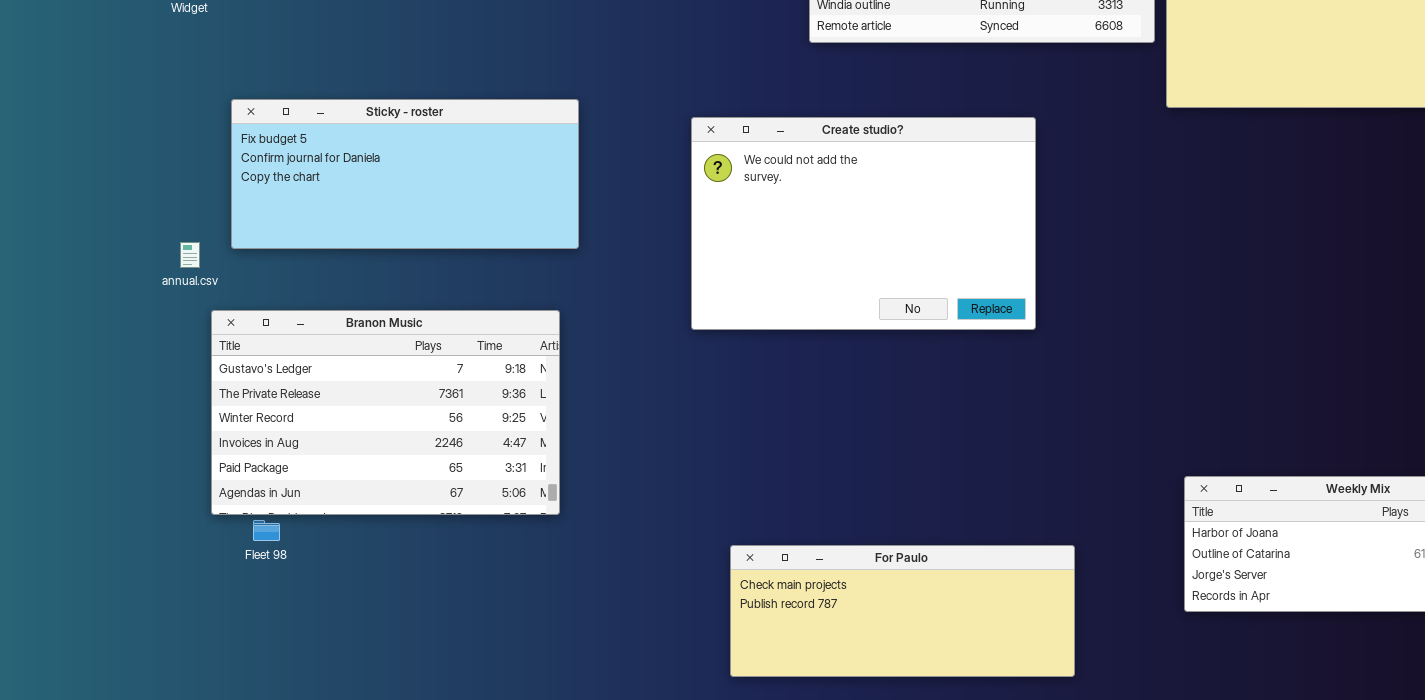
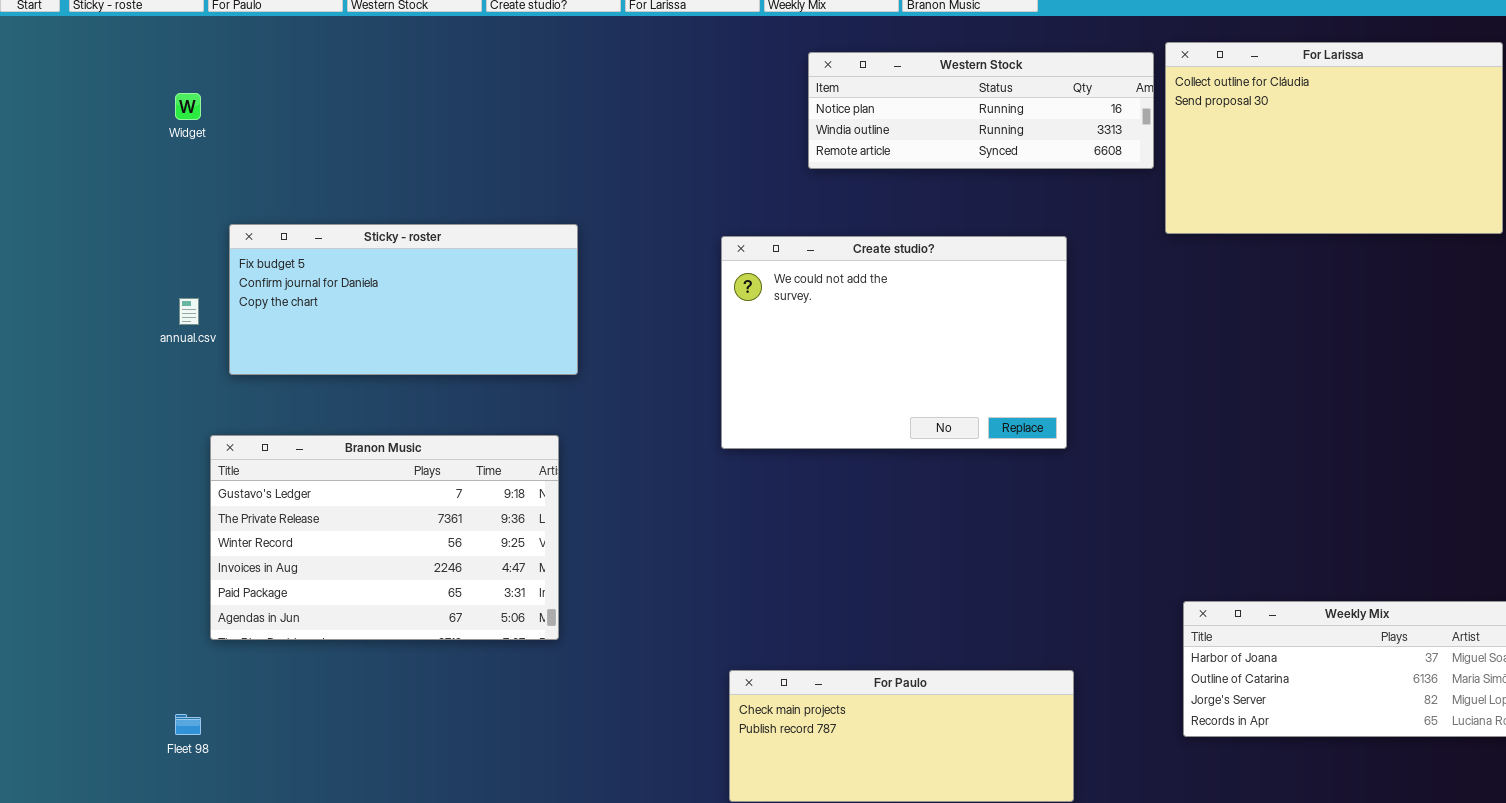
Create studio?: [691,117,1036,330] -> [721,236,1067,449], moved
annual.csv: [180,242,200,268] -> [179,298,199,325], moved
Fleet 98: [253,520,280,541] -> [175,714,201,735], moved

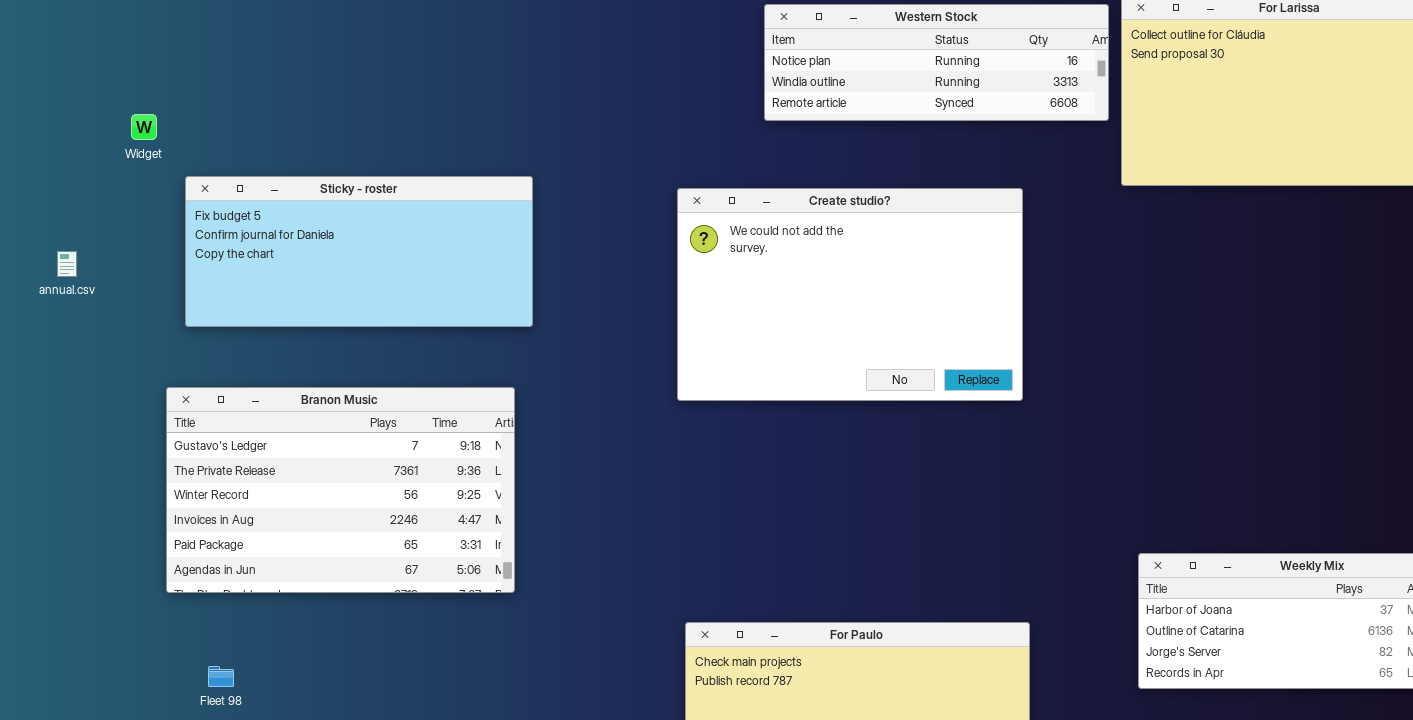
Widget: [175,93,201,120] -> [131,114,157,140], moved
annual.csv: [179,298,199,325] -> [57,251,77,277], moved
Fleet 98: [175,714,201,735] -> [208,666,234,687], moved

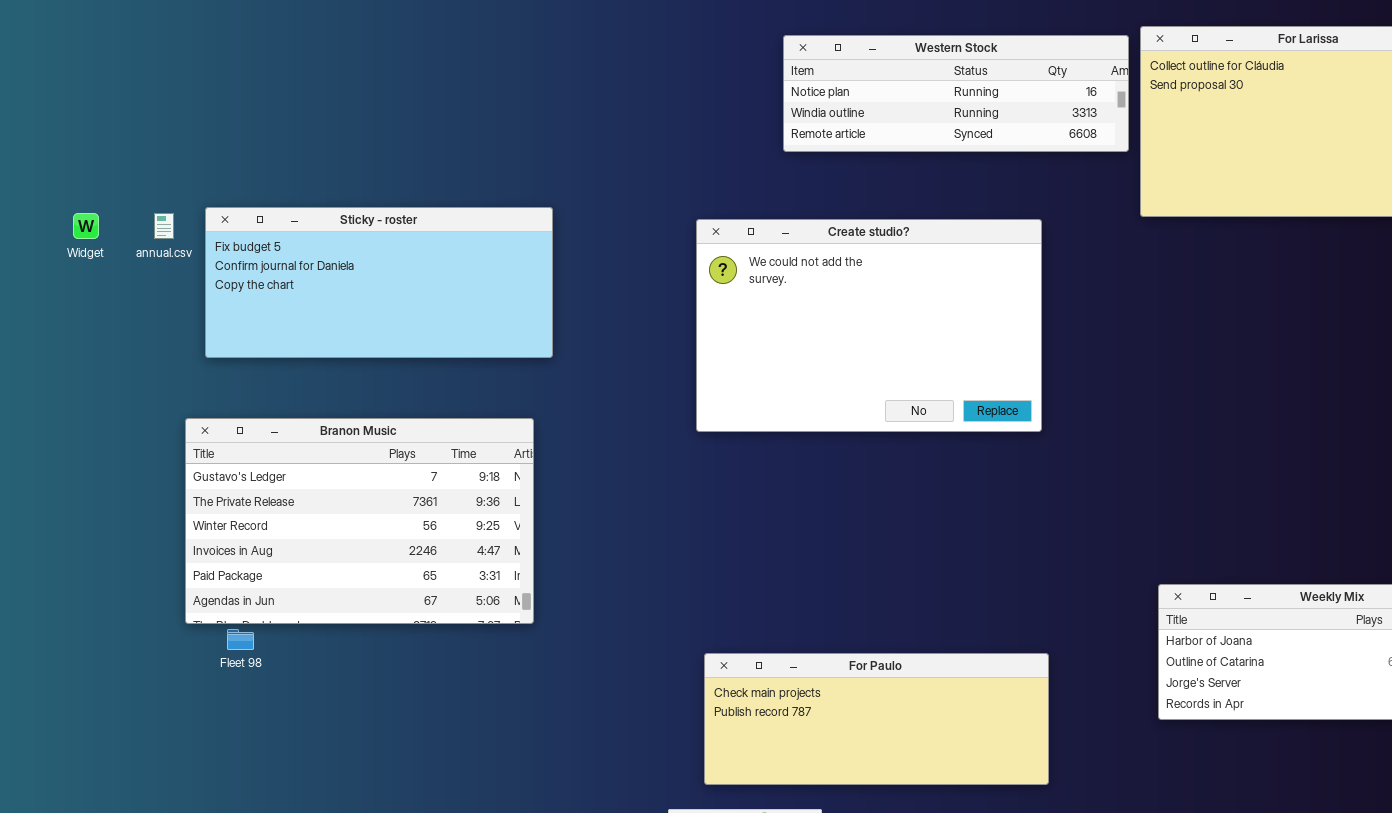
Widget: [131,114,157,140] -> [73,213,99,239], moved
annual.csv: [57,251,77,277] -> [154,213,174,239], moved
Fleet 98: [208,666,234,687] -> [227,629,254,650], moved

